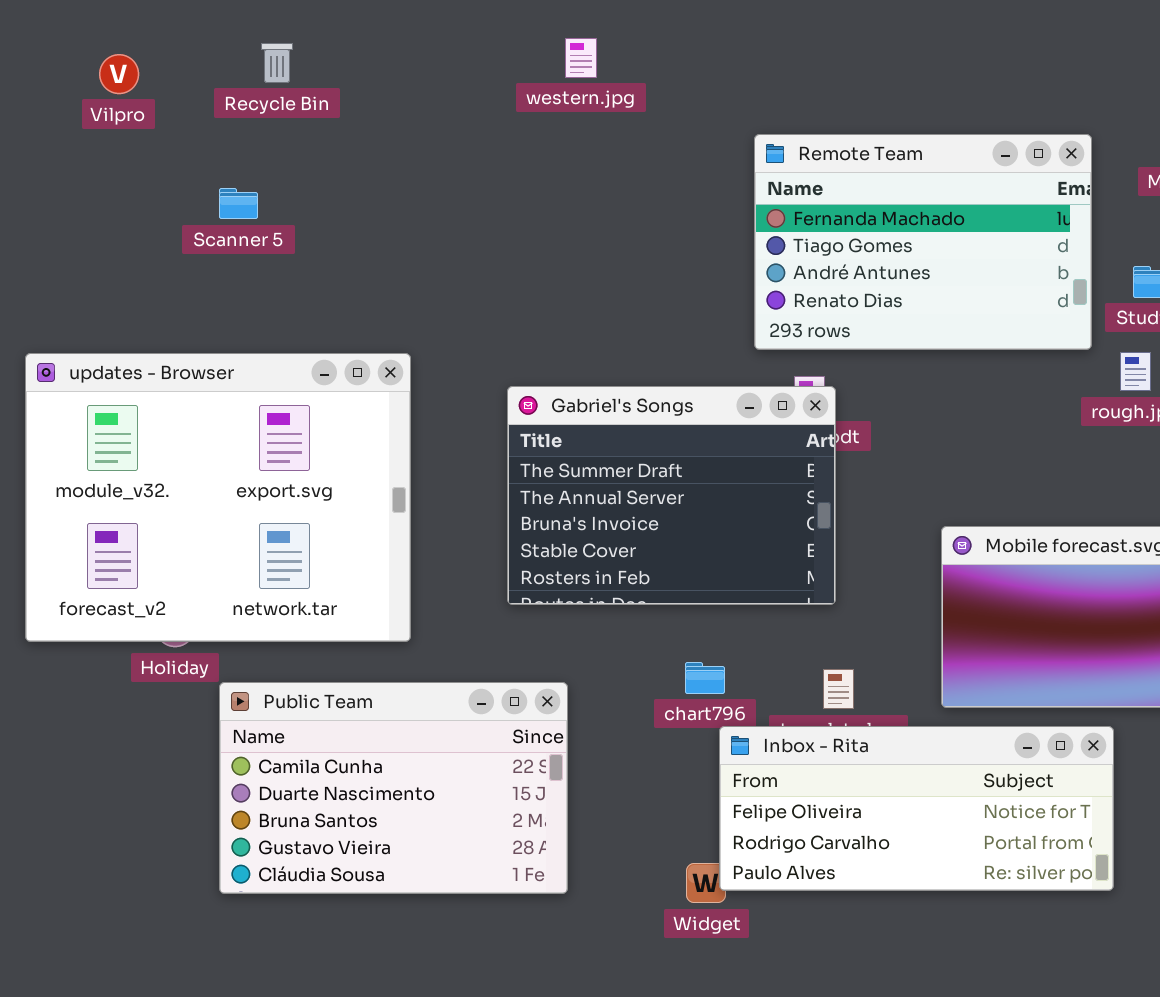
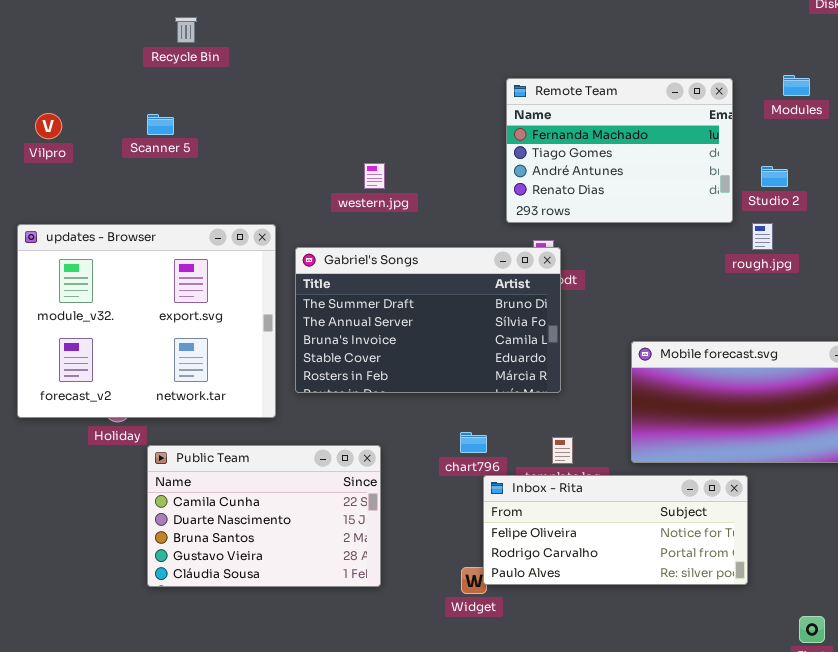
western.jpg: [565,38,597,78] -> [364,163,385,189], moved
Vilpro: [99,54,139,94] -> [35,113,62,139], moved
Gabriel's Songs: [507,386,836,605] -> [295,247,561,393], resized

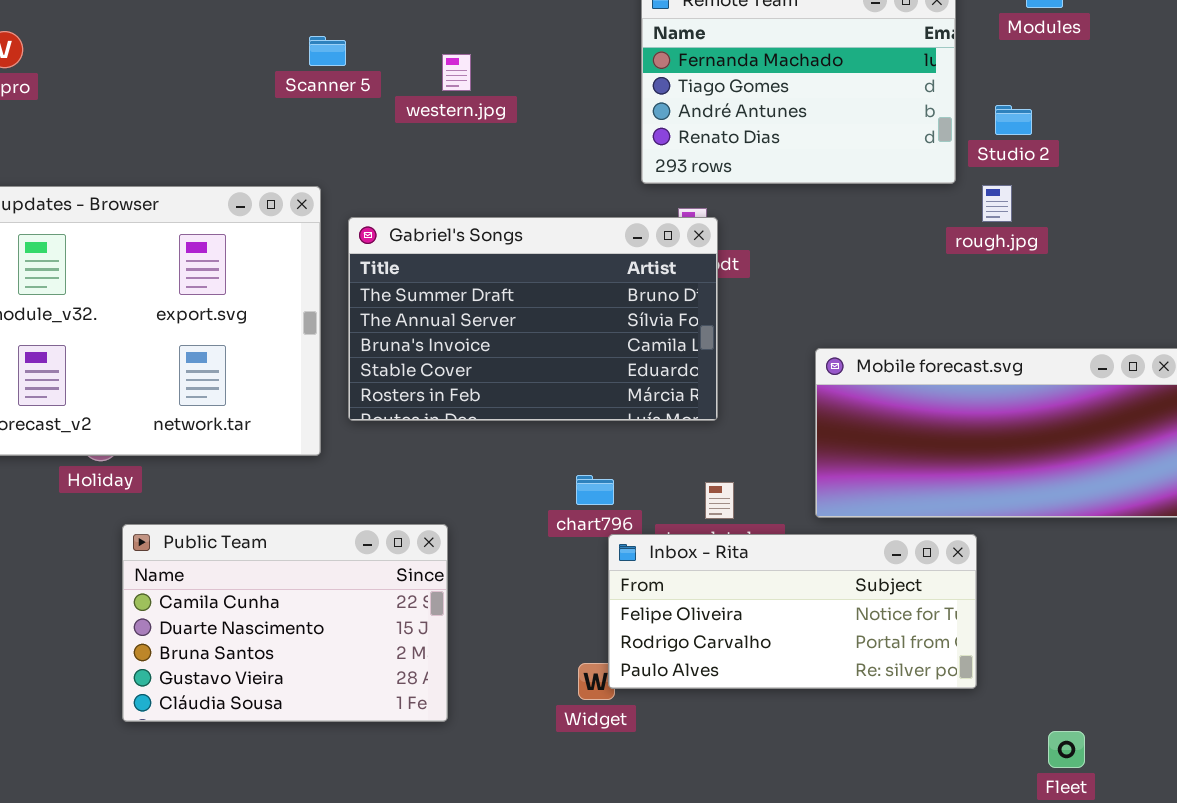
Scanner 5: [147,114,174,135] -> [309,36,346,66], moved
western.jpg: [364,163,385,189] -> [442,54,471,91], moved
Public Team: [147,445,381,587] -> [122,524,448,722], moved

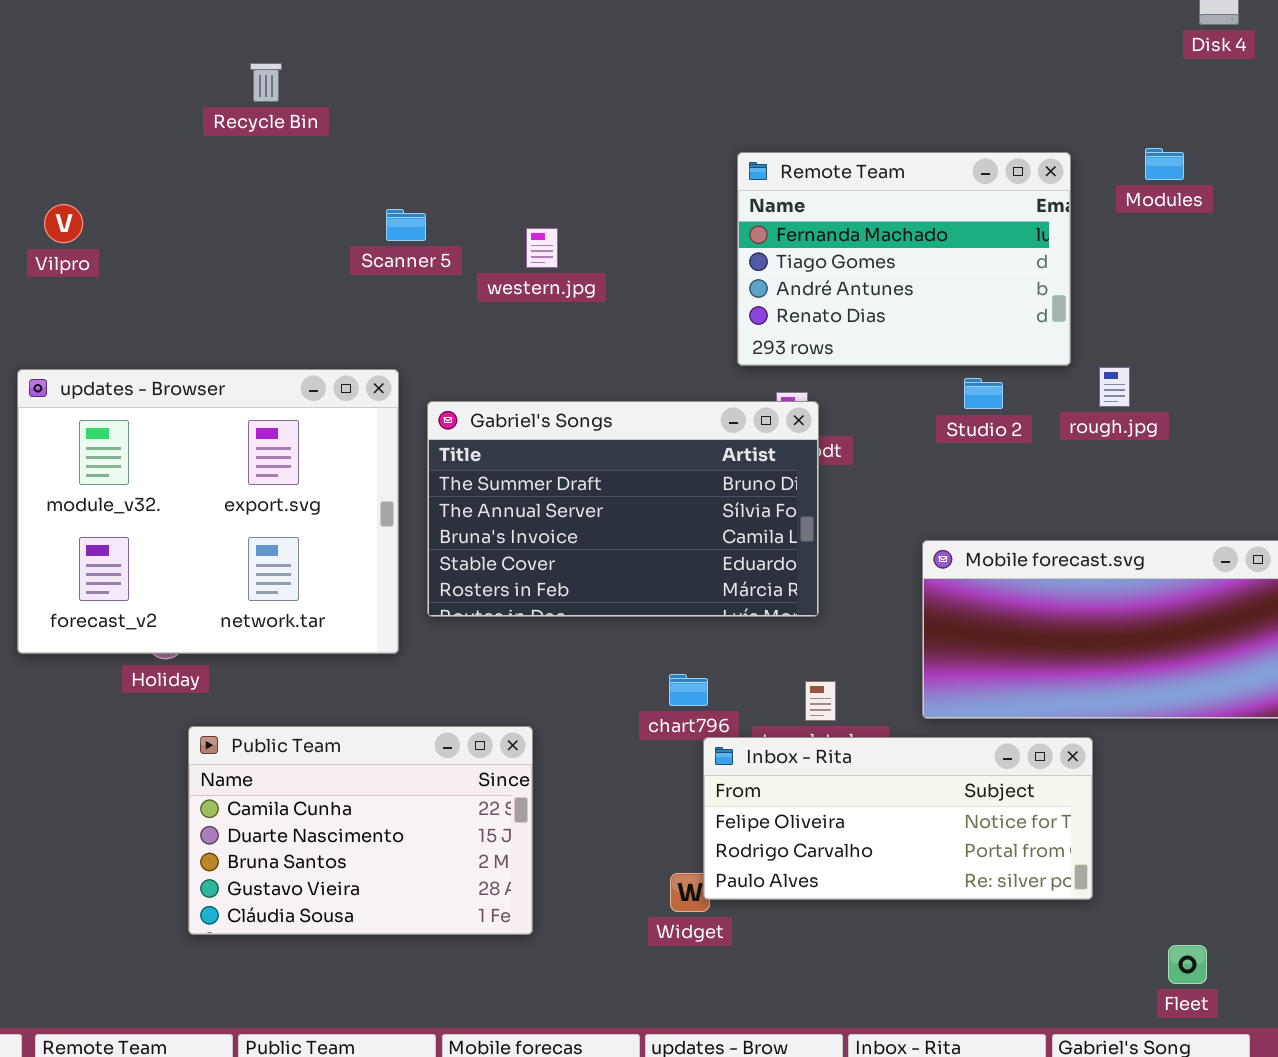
Studio 2: [995,105,1032,135] -> [964,378,1003,409], moved

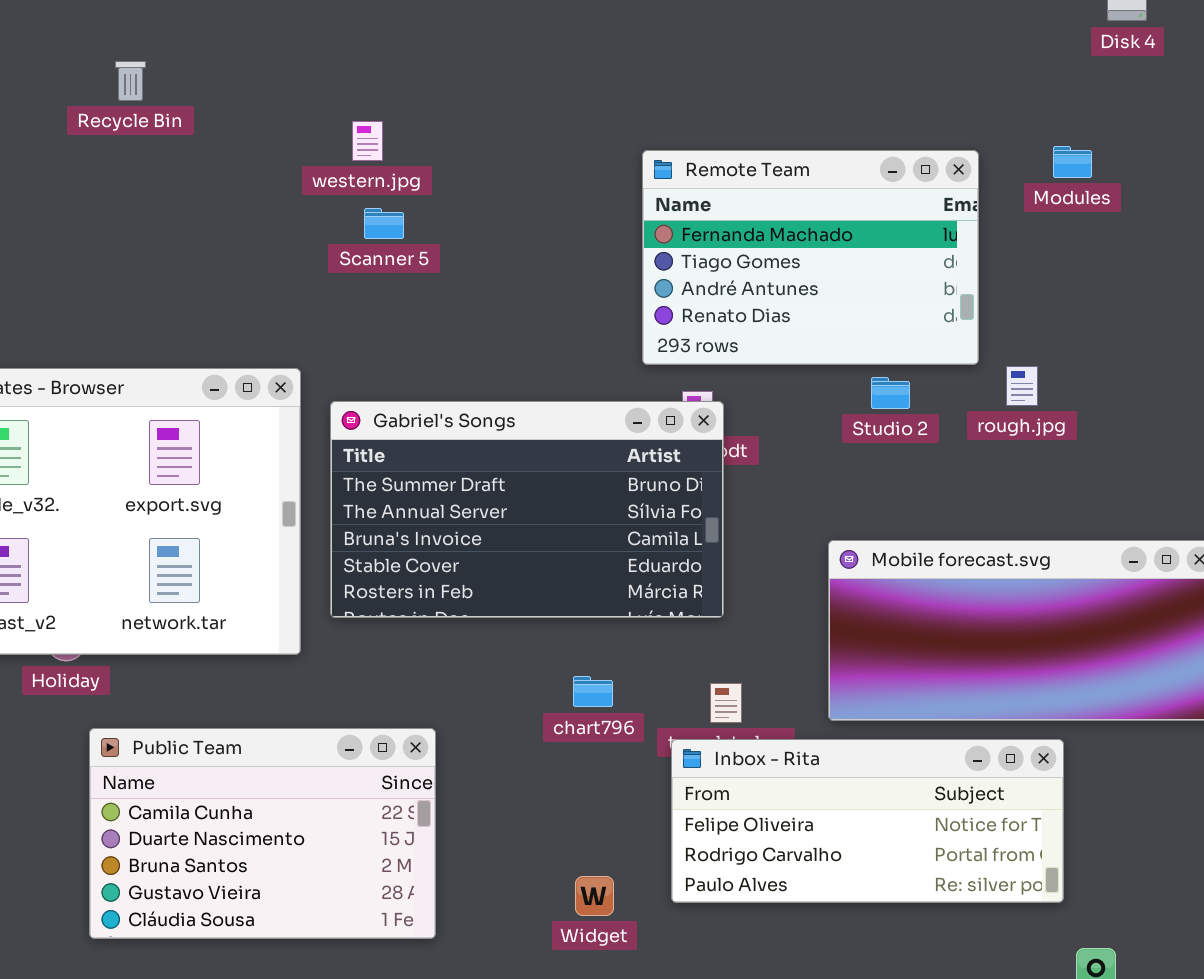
Recycle Bin: [250,63,282,102] -> [115,61,146,101], moved
Scanner 5: [386,209,426,241] -> [364,208,404,239], moved
western.jpg: [526,228,558,268] -> [352,121,383,161], moved
Inbox - Rita: [703,737,1093,900] -> [671,739,1064,903], moved

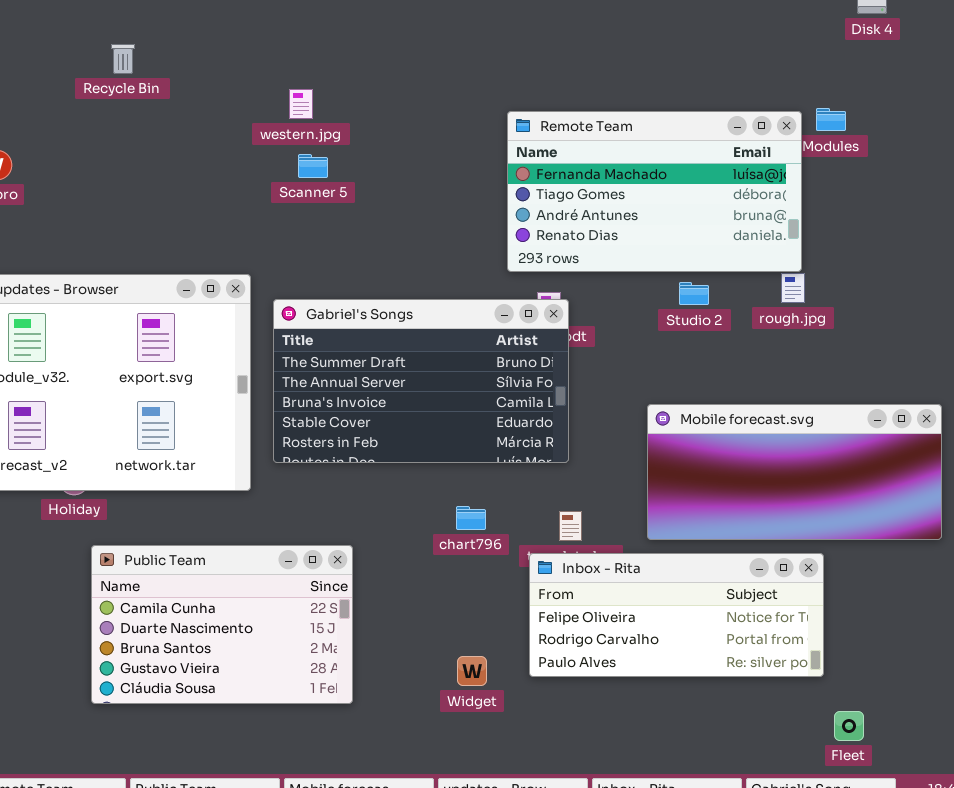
Remote Team: [642,150,979,365] -> [507,111,802,272], resized

